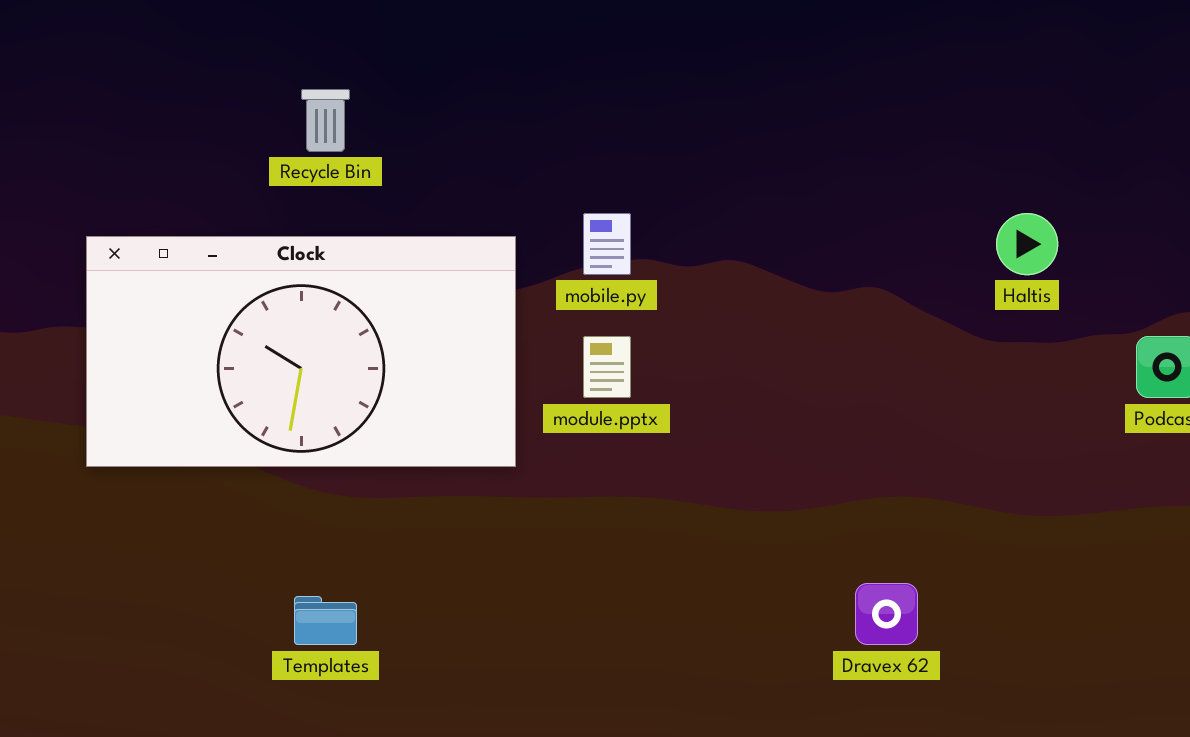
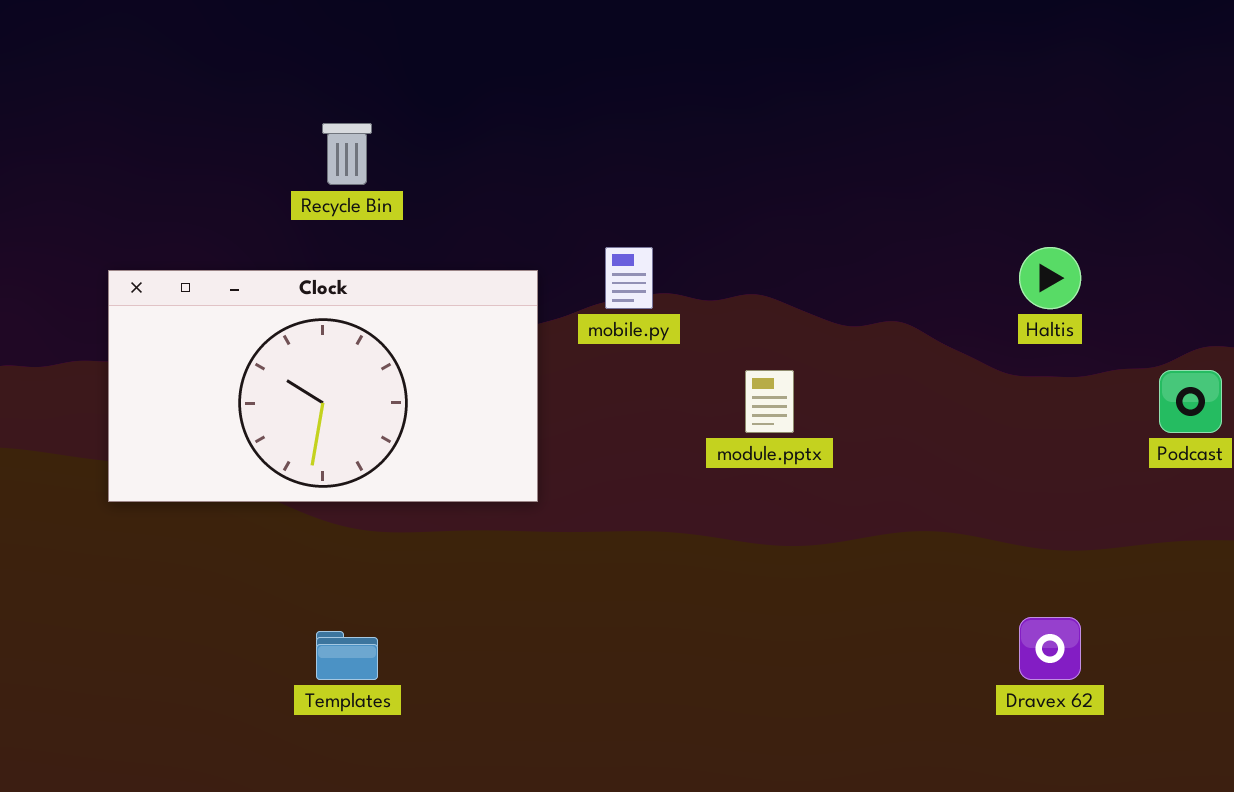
module.pptx: [583,336,631,398] -> [745,370,794,433], moved
Dravex 62: [855,583,918,645] -> [1019,617,1081,680], moved

